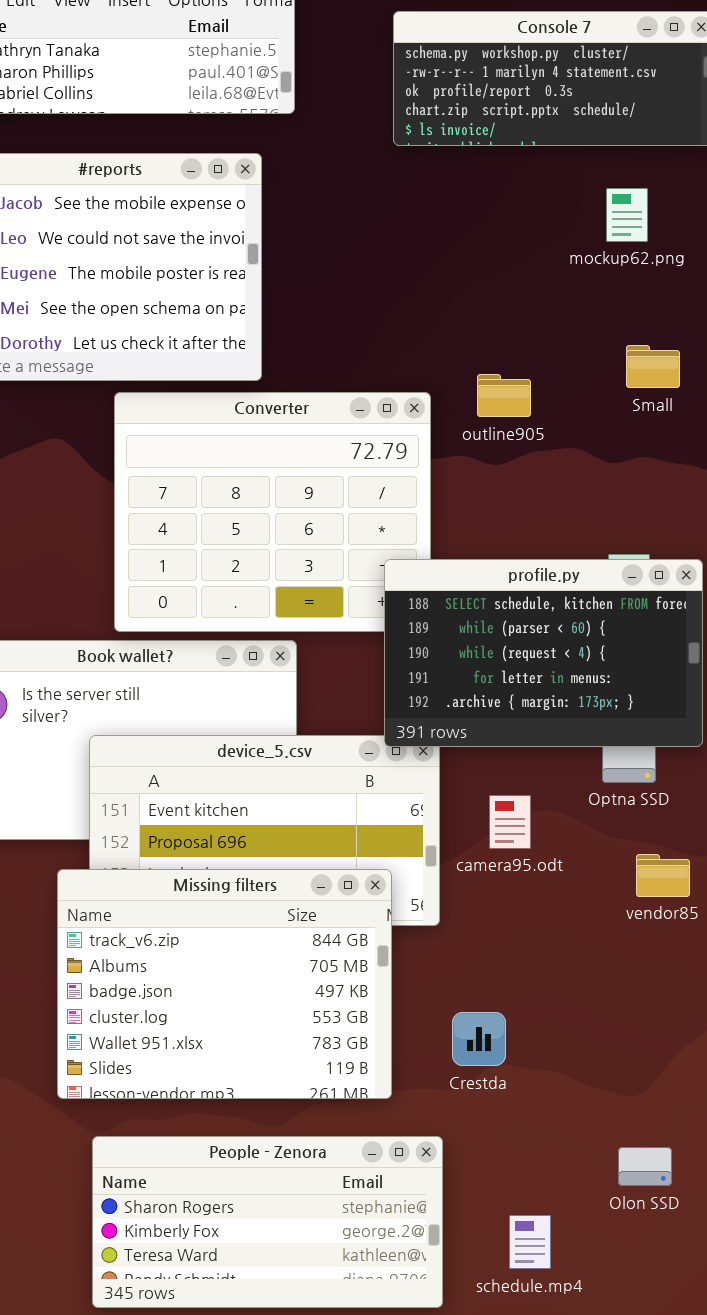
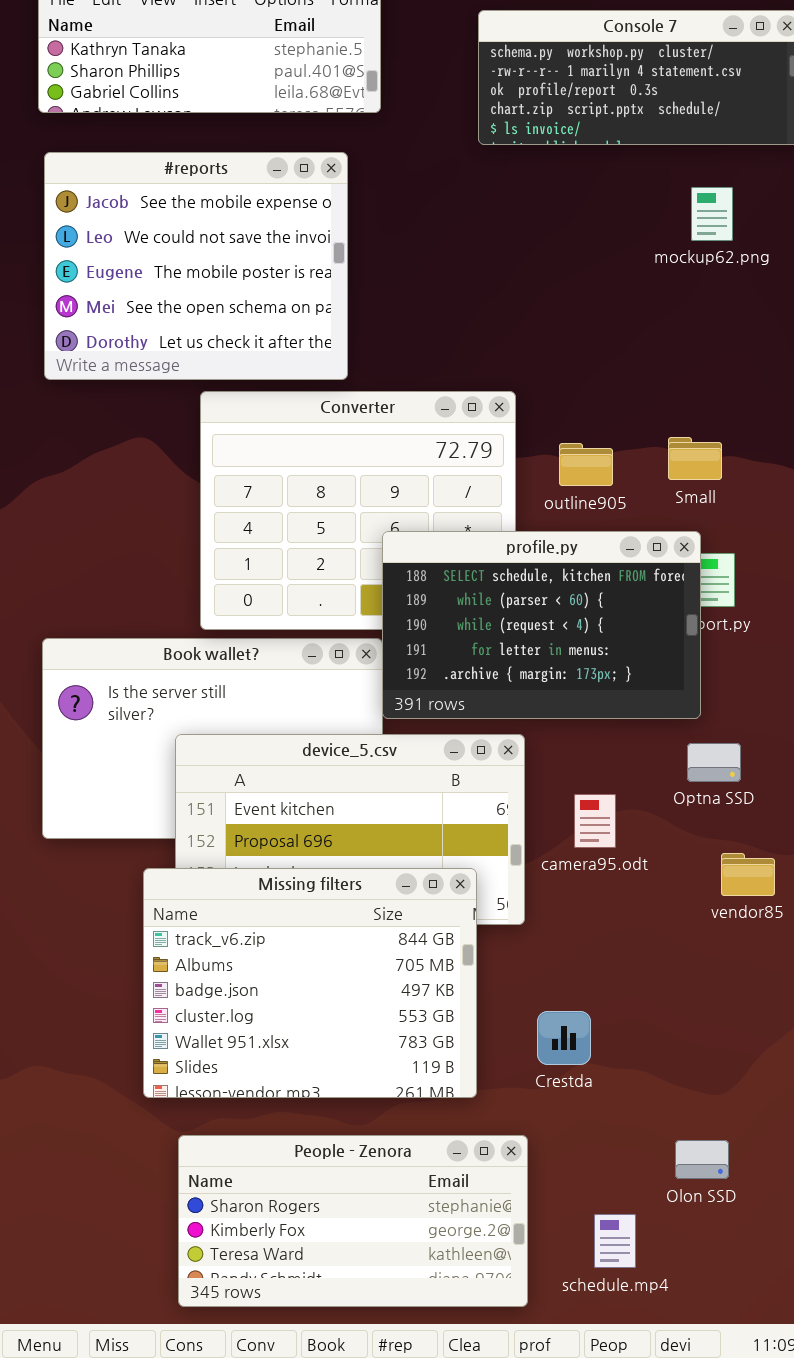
Small: [626,345,680,388] -> [668,437,722,480], moved
outline905: [477,374,531,417] -> [559,443,613,486], moved
profile.py: [384,559,703,747] -> [382,531,701,719], moved
Olon SSD: [618,1147,672,1186] -> [675,1140,729,1179], moved

